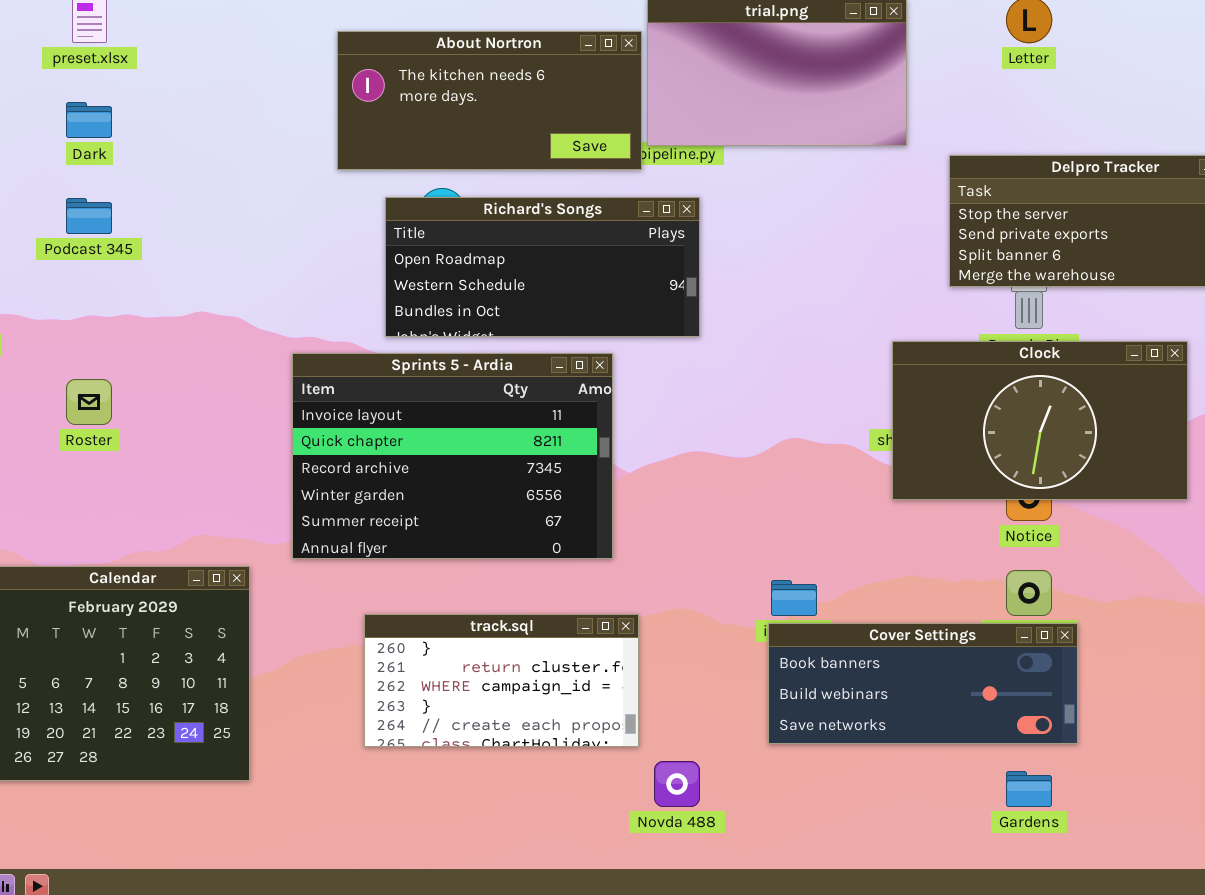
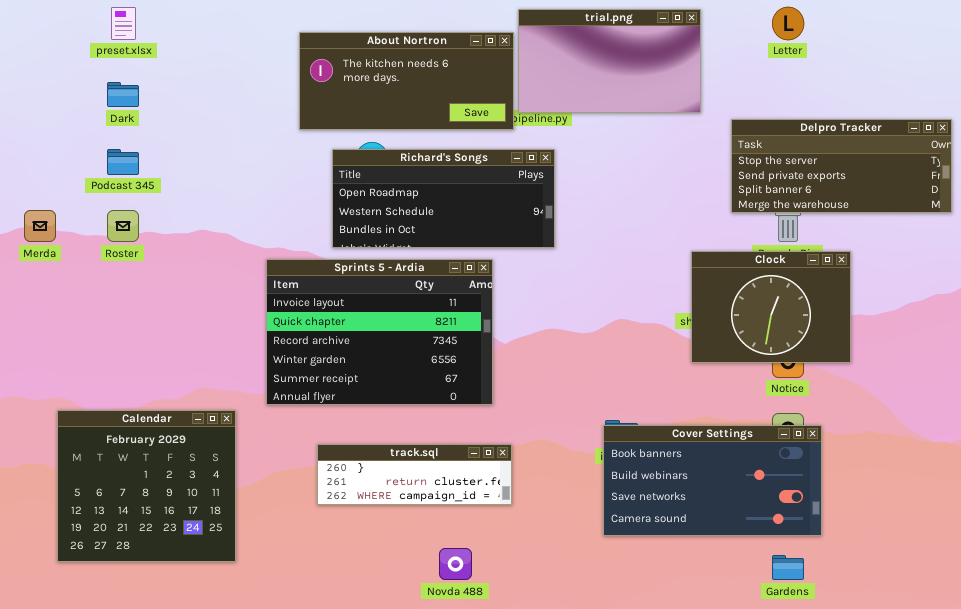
Clock: [892,341,1188,500] -> [691,251,851,363], resized
Roster: [66,379,112,425] -> [107,210,139,242], moved
track.sql: [364,614,639,747] -> [317,444,512,505], resized
Cover Settings: [768,623,1078,744] -> [603,425,822,536], resized
Novda 488: [654,761,700,807] -> [439,548,472,580], moved

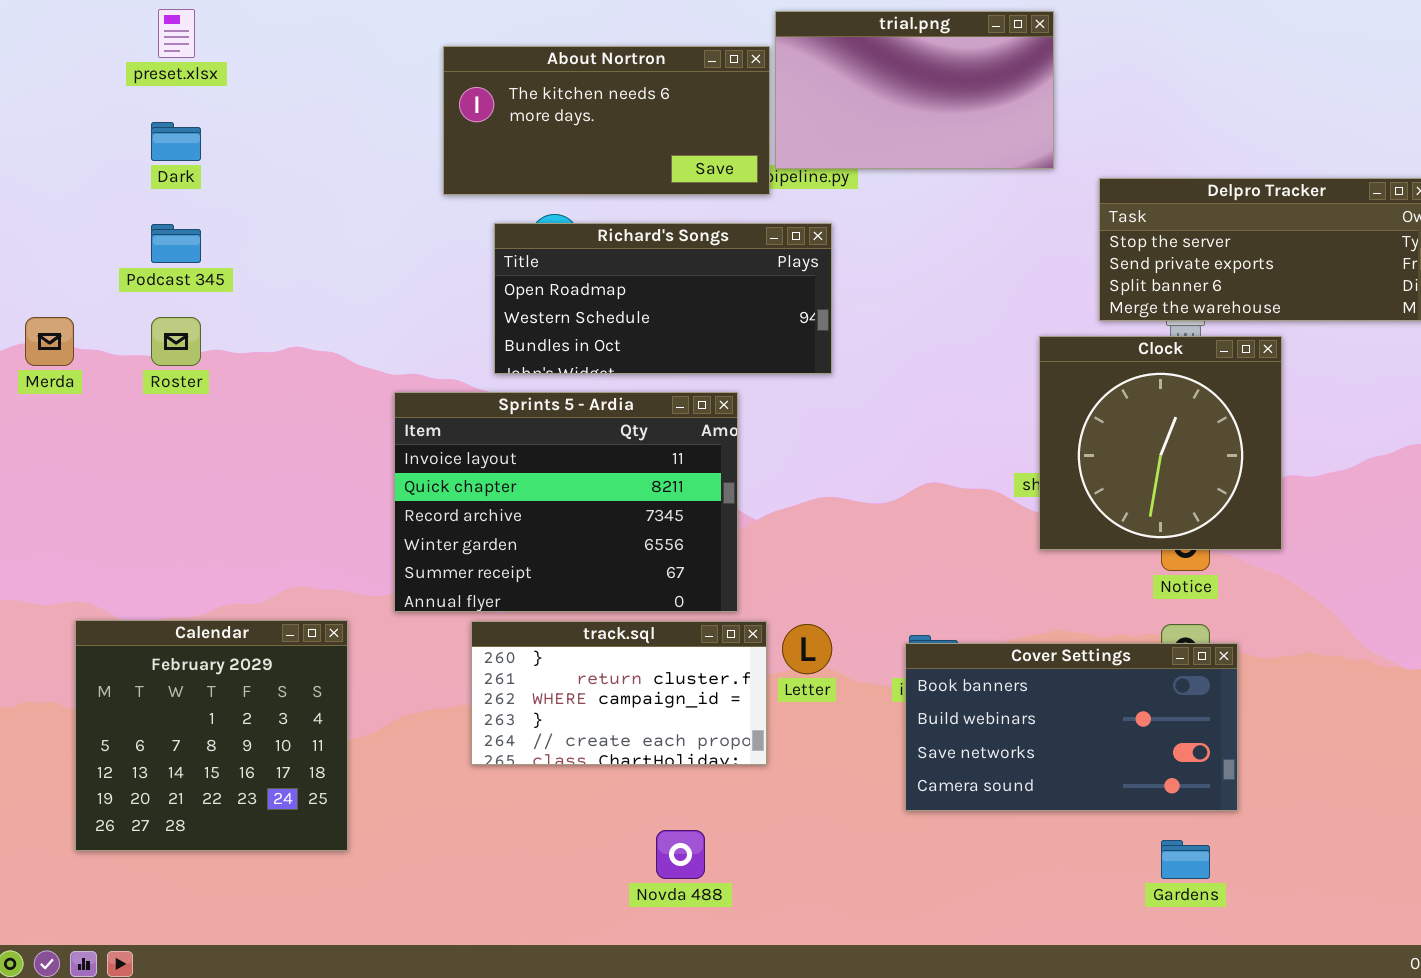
Letter: [772,7,804,40] -> [782,624,832,674], moved
Clock: [691,251,851,363] -> [1039,336,1282,550], resized
track.sql: [317,444,512,505] -> [471,621,767,765], resized

